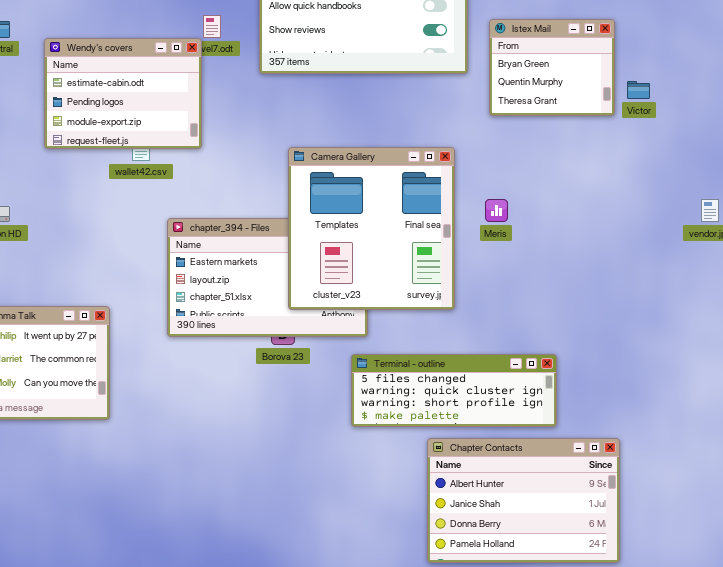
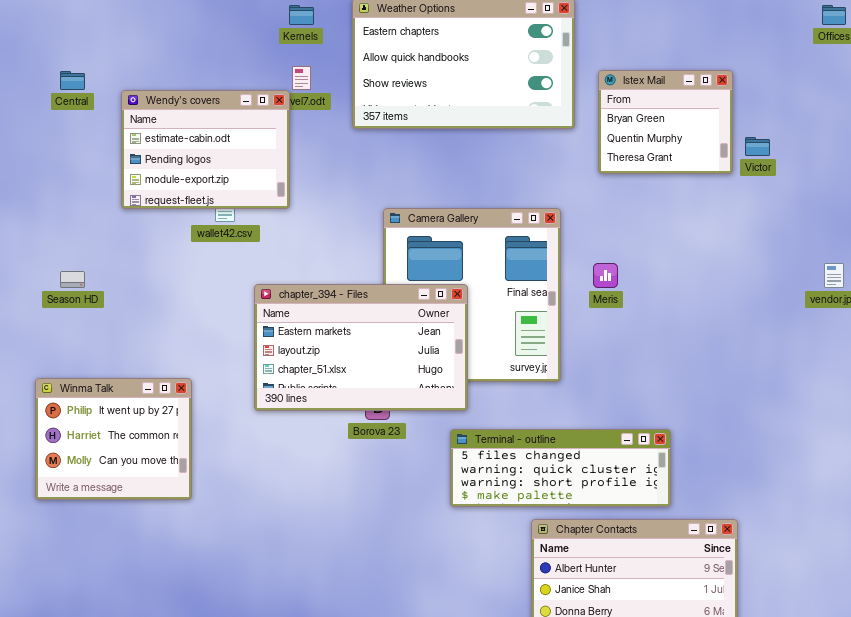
chapter_394 - Files: [167,218,368,337] -> [254,284,468,411], raised

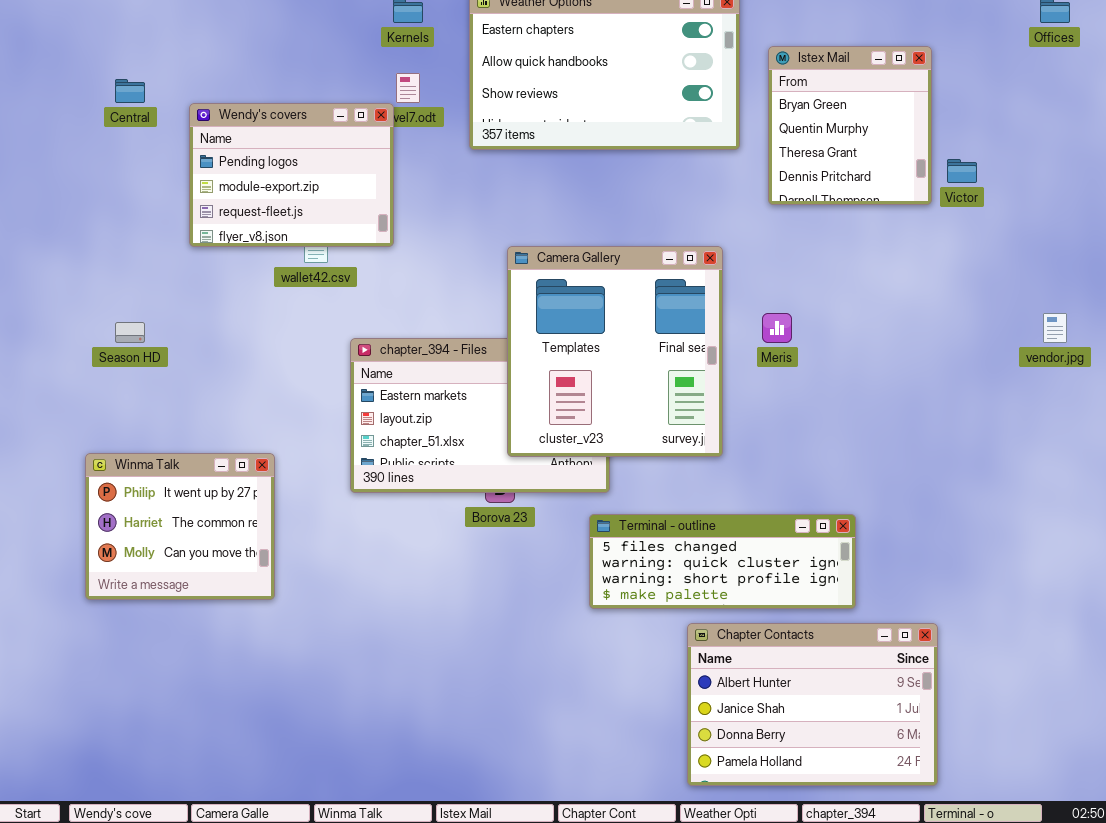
Istex Mail: [598,70,733,174] -> [768,46,932,205], resized
Wendy's covers: [121,90,290,209] -> [189,103,394,247], scrolled down 1 row
Camera Gallery: [383,208,561,382] -> [507,246,723,457], raised

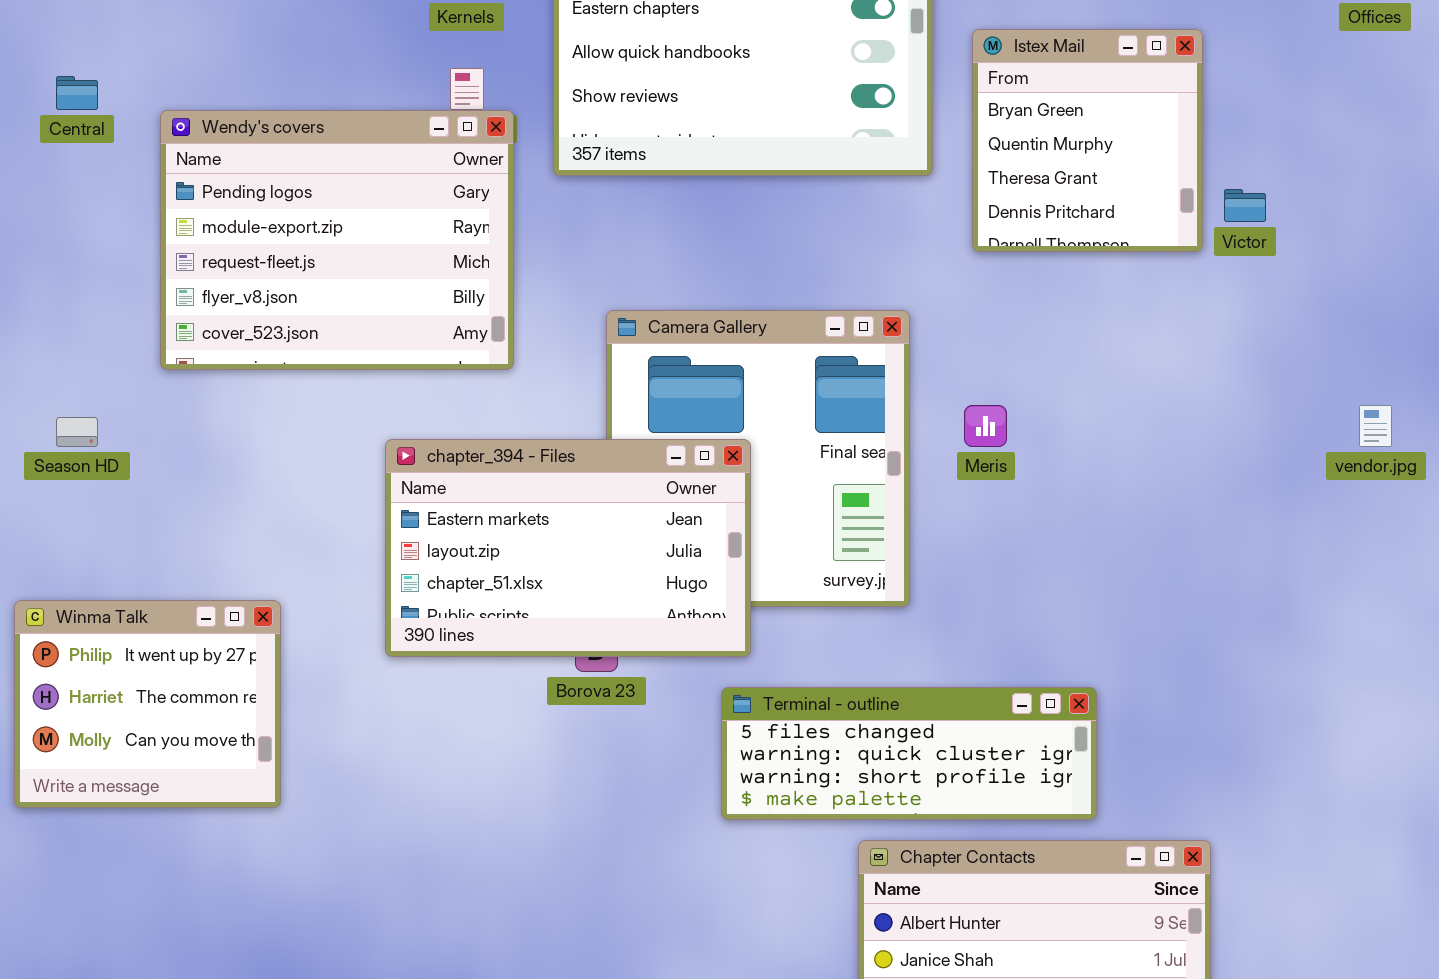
Wendy's covers: [189,103,394,247] -> [160,110,514,370], resized
chapter_394 - Files: [350,338,610,493] -> [385,439,751,657], raised

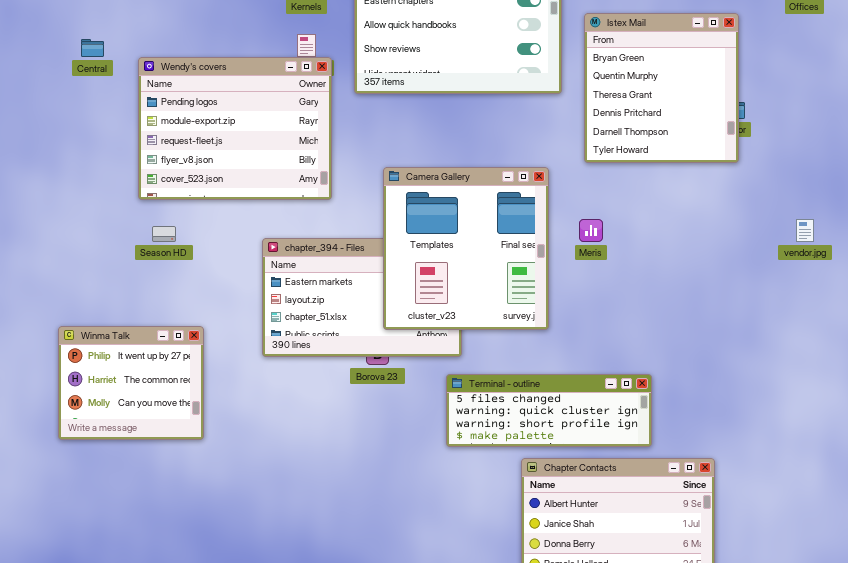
Istex Mail: [972,29,1203,252] -> [584,13,739,163], resized
Camera Gallery: [606,310,910,607] -> [383,167,549,330], raised
Season HD: [56,417,98,447] -> [152,226,176,242], moved

